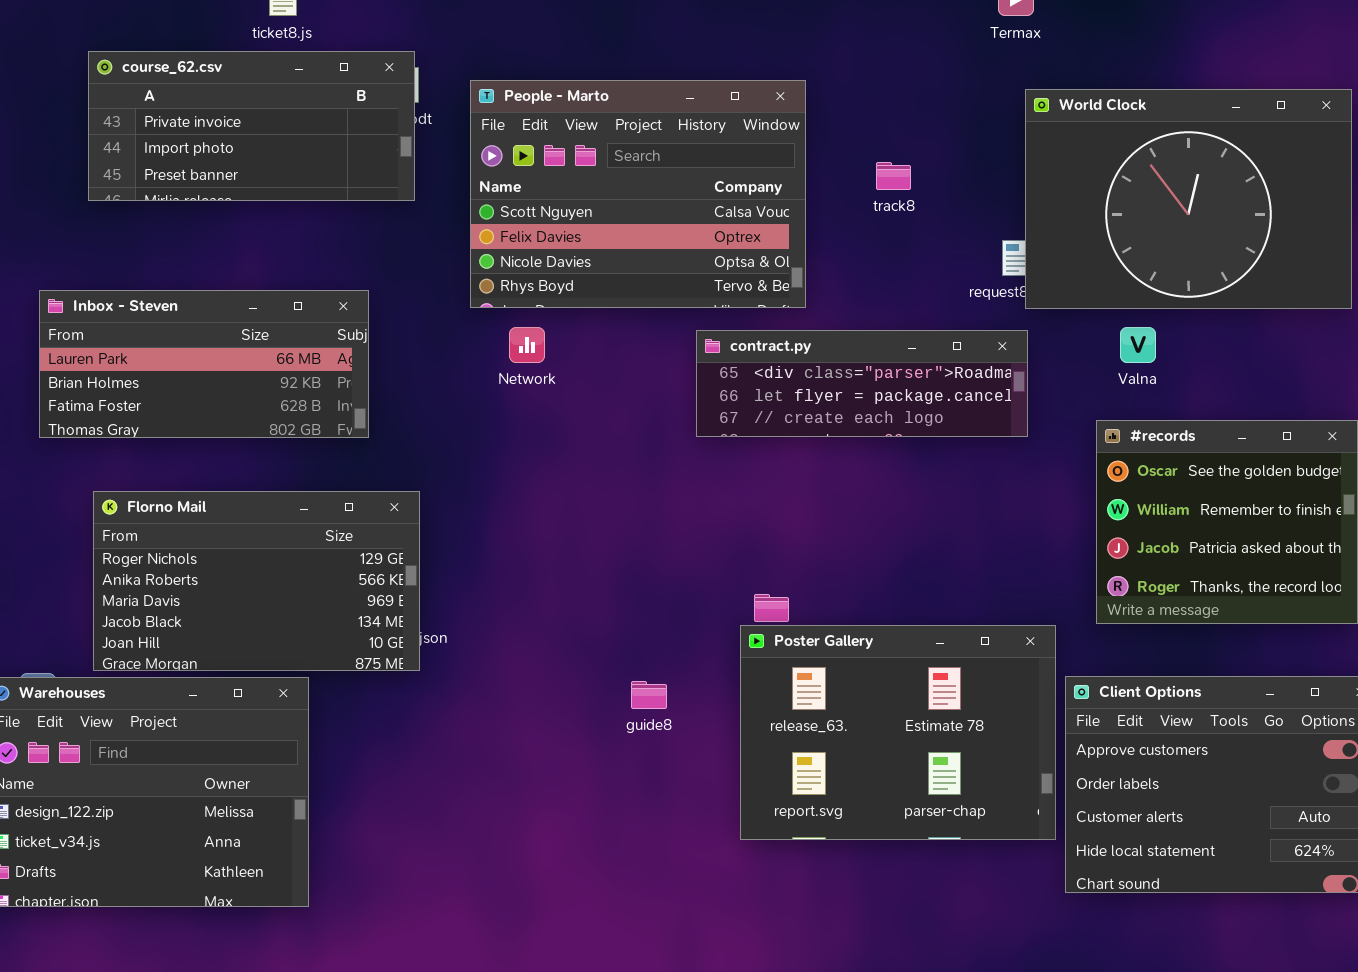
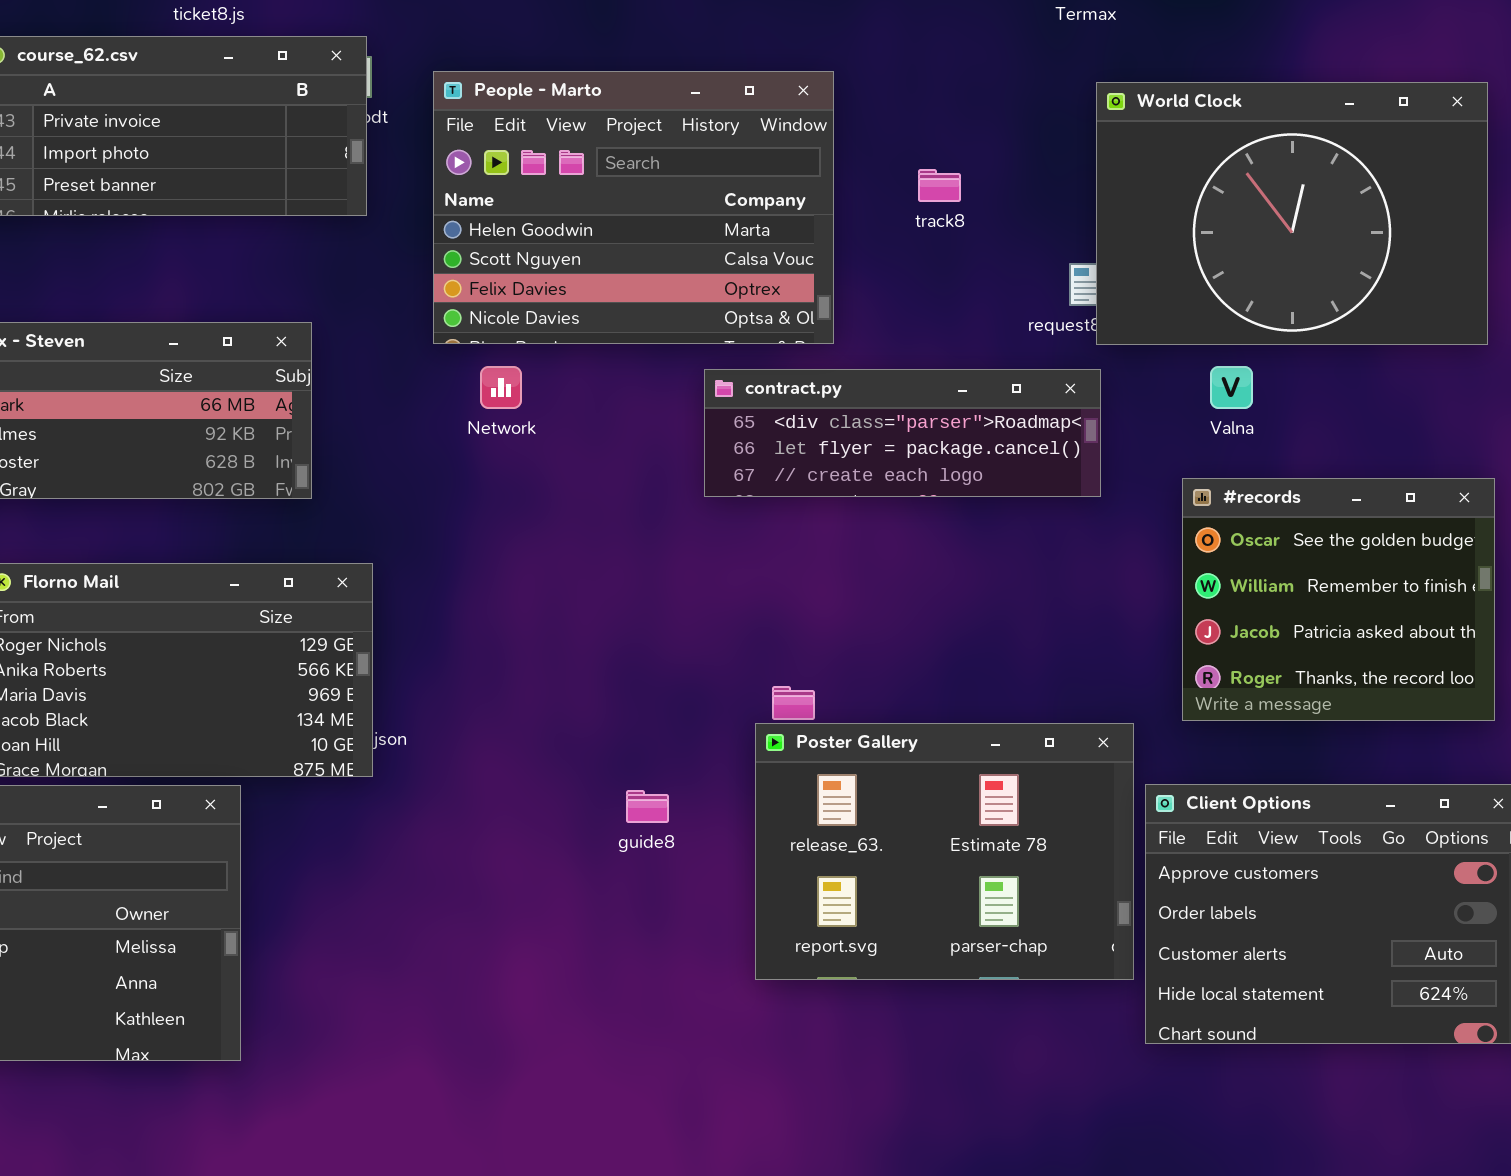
People - Marto: [470,80,806,308] -> [433,71,834,344], scrolled up 1 row

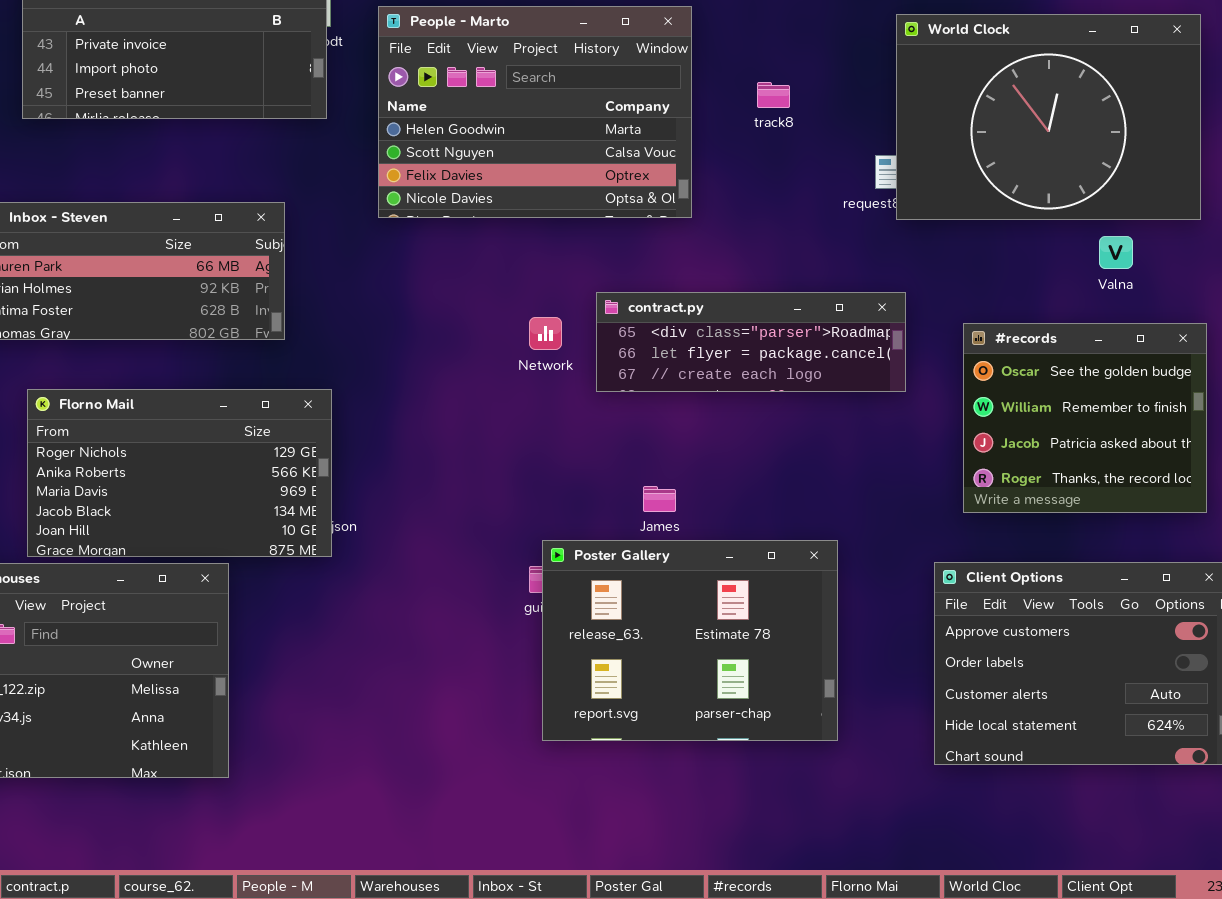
Network: [480,366,522,409] -> [529,317,562,350], moved
Valna: [1210,366,1253,409] -> [1099,236,1133,269], moved
contract.py: [704,369,1101,497] -> [596,292,906,392], moved
Poster Gallery: [755,723,1134,980] -> [542,540,838,741], moved

